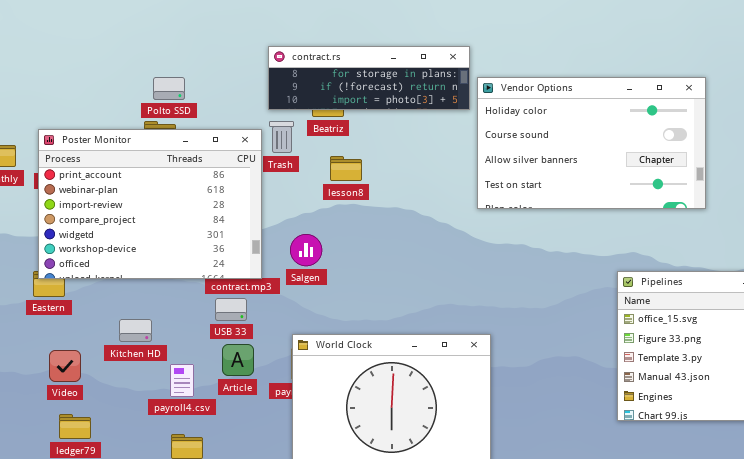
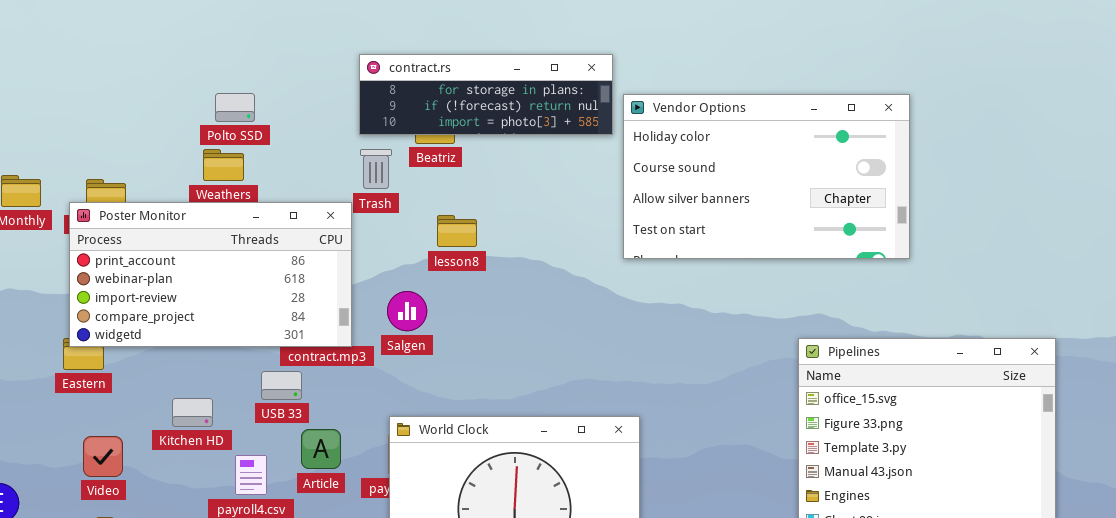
Poster Monitor: [38,129,262,279] -> [69,202,352,347], resized
lesson8: [330,156,362,181] -> [437,215,477,247], moved
USB 33: [215,298,247,321] -> [261,371,302,400], moved

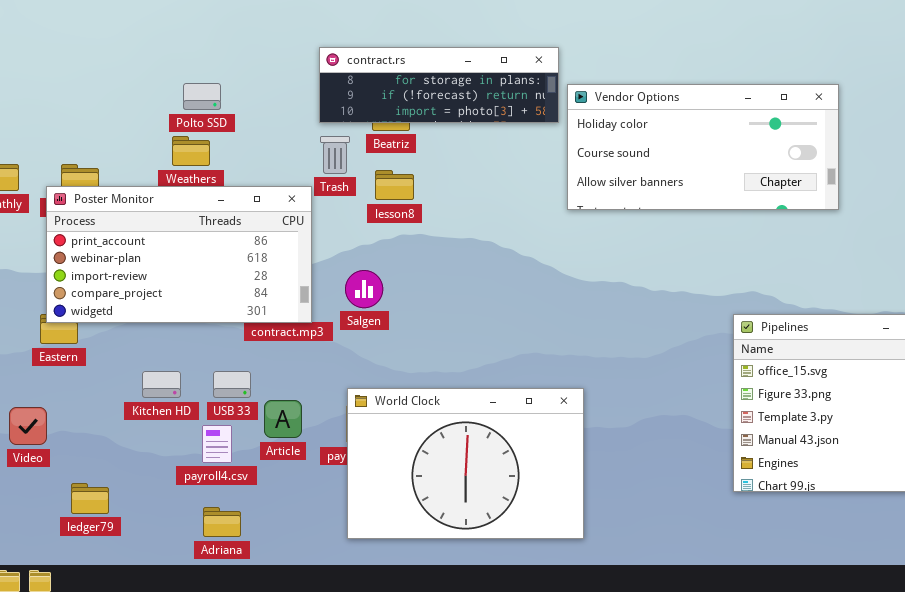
Vendor Options: [623,94,910,259] -> [567,84,839,210], resized
lesson8: [437,215,477,247] -> [375,170,414,200], moved
USB 33: [261,371,302,400] -> [213,371,251,398], moved
Video: [83,436,123,477] -> [9,407,47,445], moved

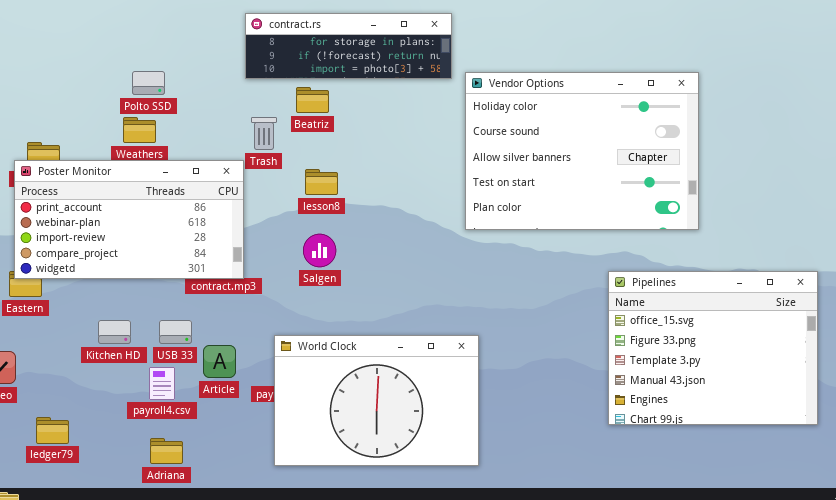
contract.rs: [319,47,559,123] -> [245,13,452,79], moved
Vendor Options: [567,84,839,210] -> [465,72,699,230], resized
lesson8: [375,170,414,200] -> [305,169,338,195], moved
Salgen: [345,270,383,308] -> [303,234,336,267], moved

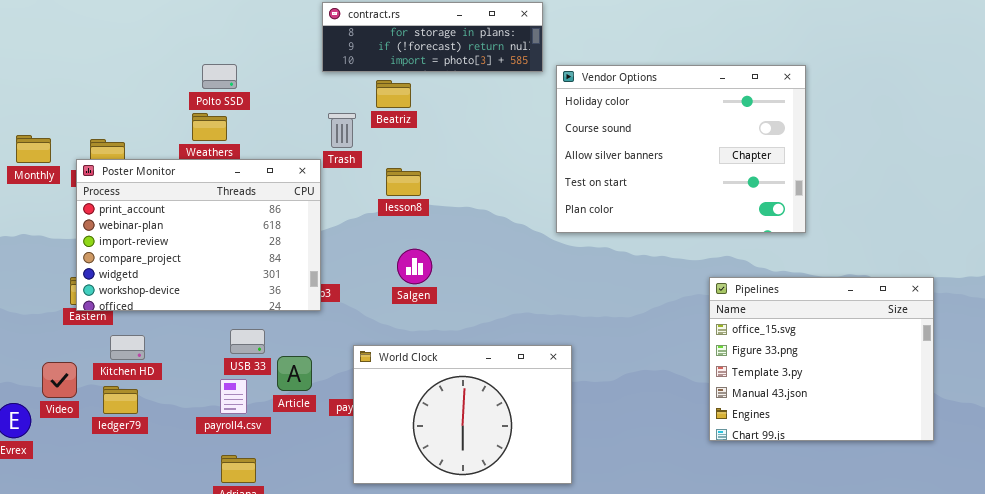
Poster Monitor: [14,160,244,279] -> [76,159,321,311], resized
Salgen: [303,234,336,267] -> [397,249,432,284], moved
Kitchen HD: [98,320,131,344] -> [110,335,145,360], moved
ledger79: [36,417,69,444] -> [103,386,138,414], moved

